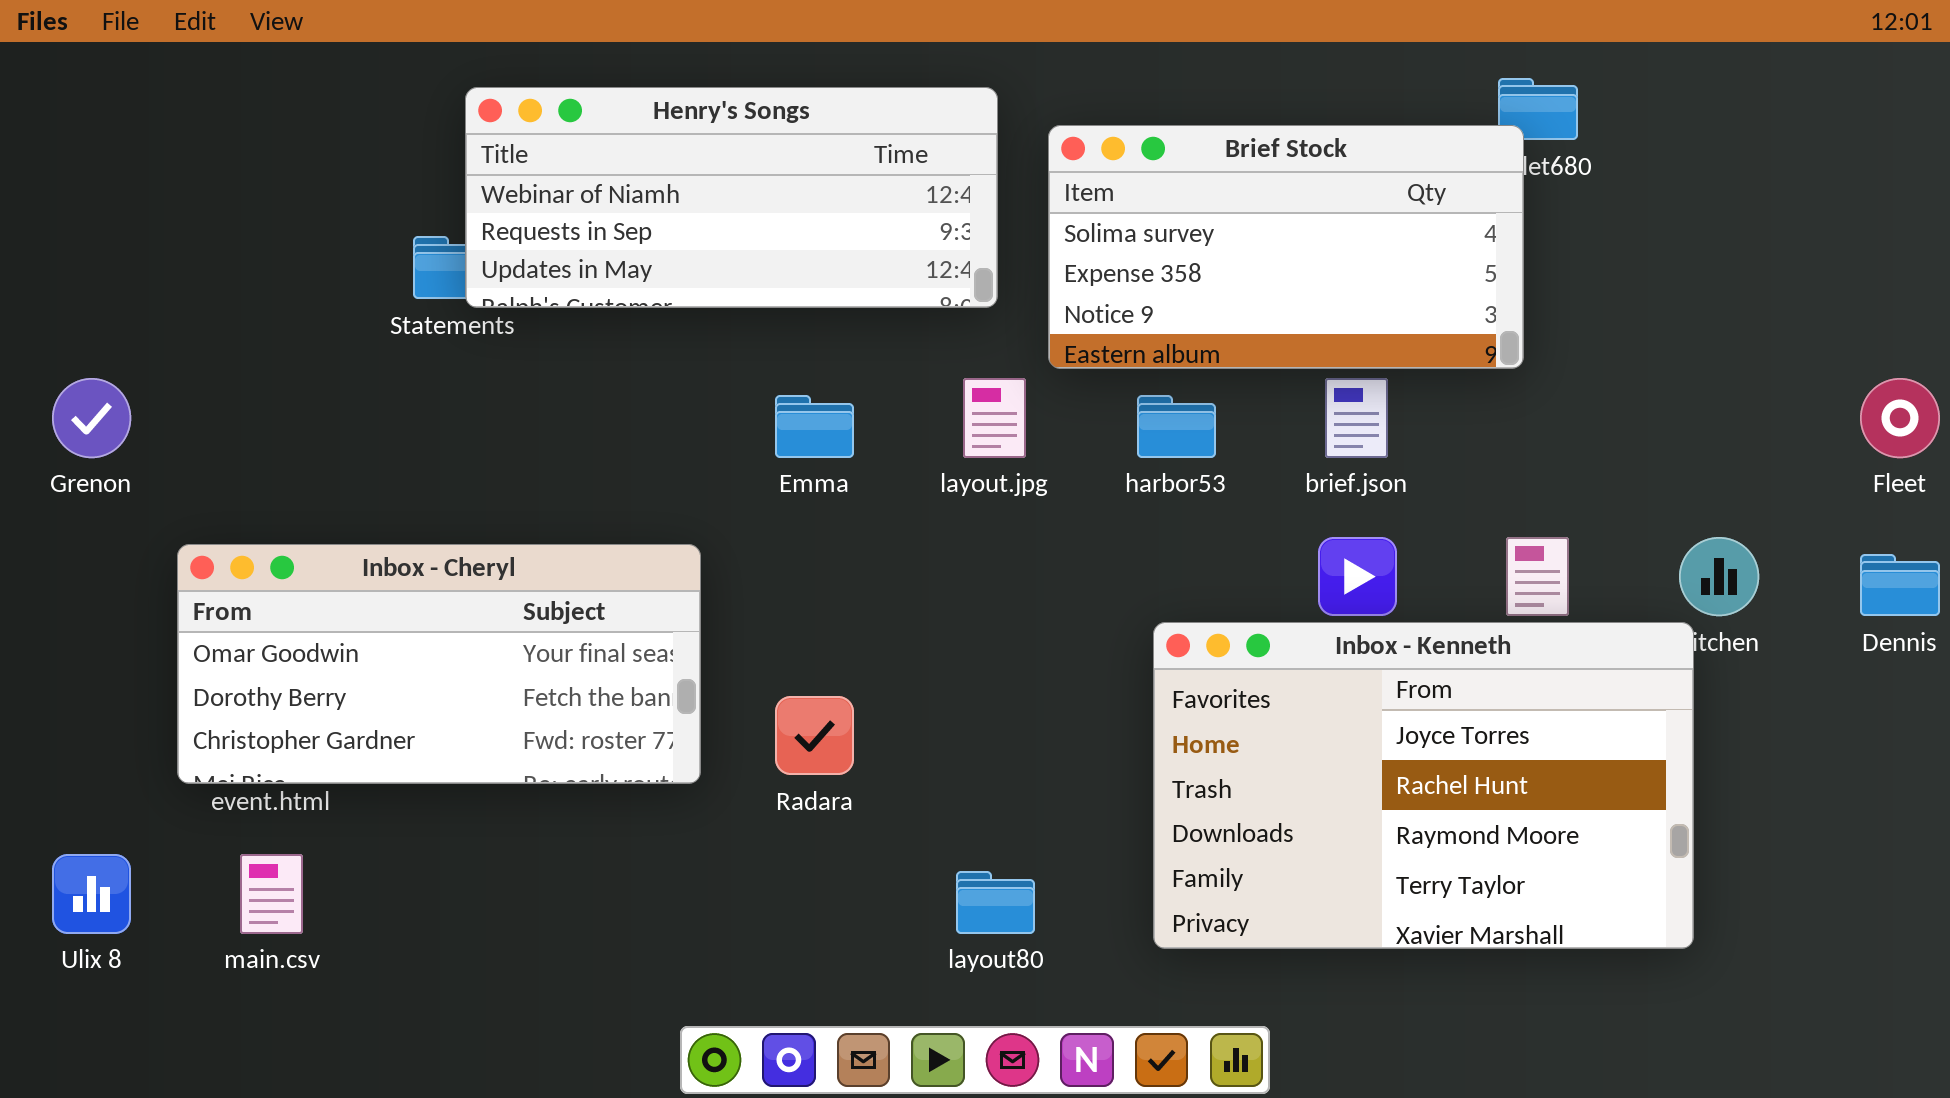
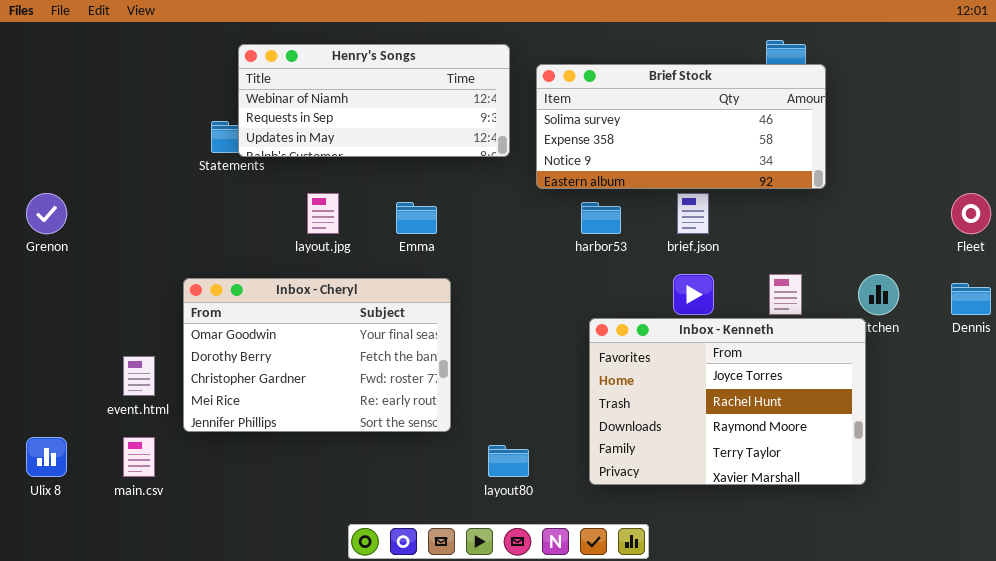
Brief Stock: [1048,125,1524,369] -> [536,64,826,189], resized
layout.jpg: [963,378,1026,458] -> [307,193,339,234], moved
Inbox - Cheryl: [177,544,701,784] -> [183,278,451,432], moved, resized

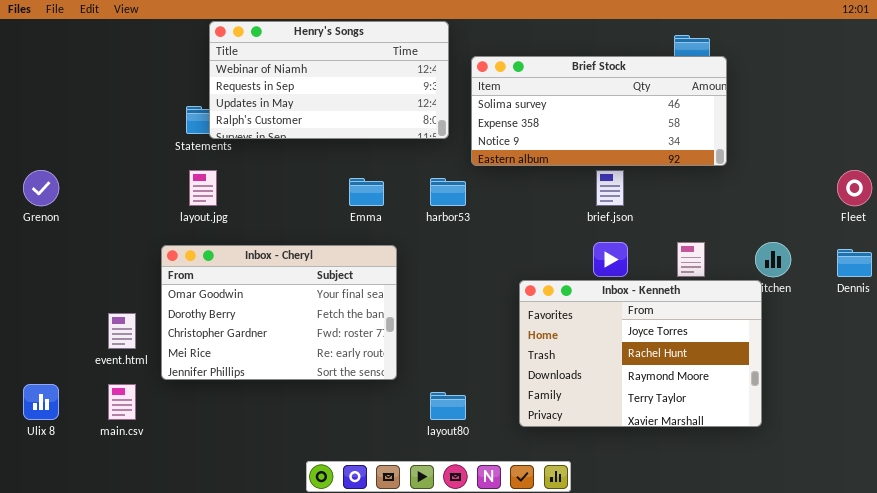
Henry's Songs: [238,44,510,157] -> [209,21,449,139], resized
layout.jpg: [307,193,339,234] -> [189,170,217,206], moved
harbor53: [581,202,621,234] -> [430,178,466,206], moved

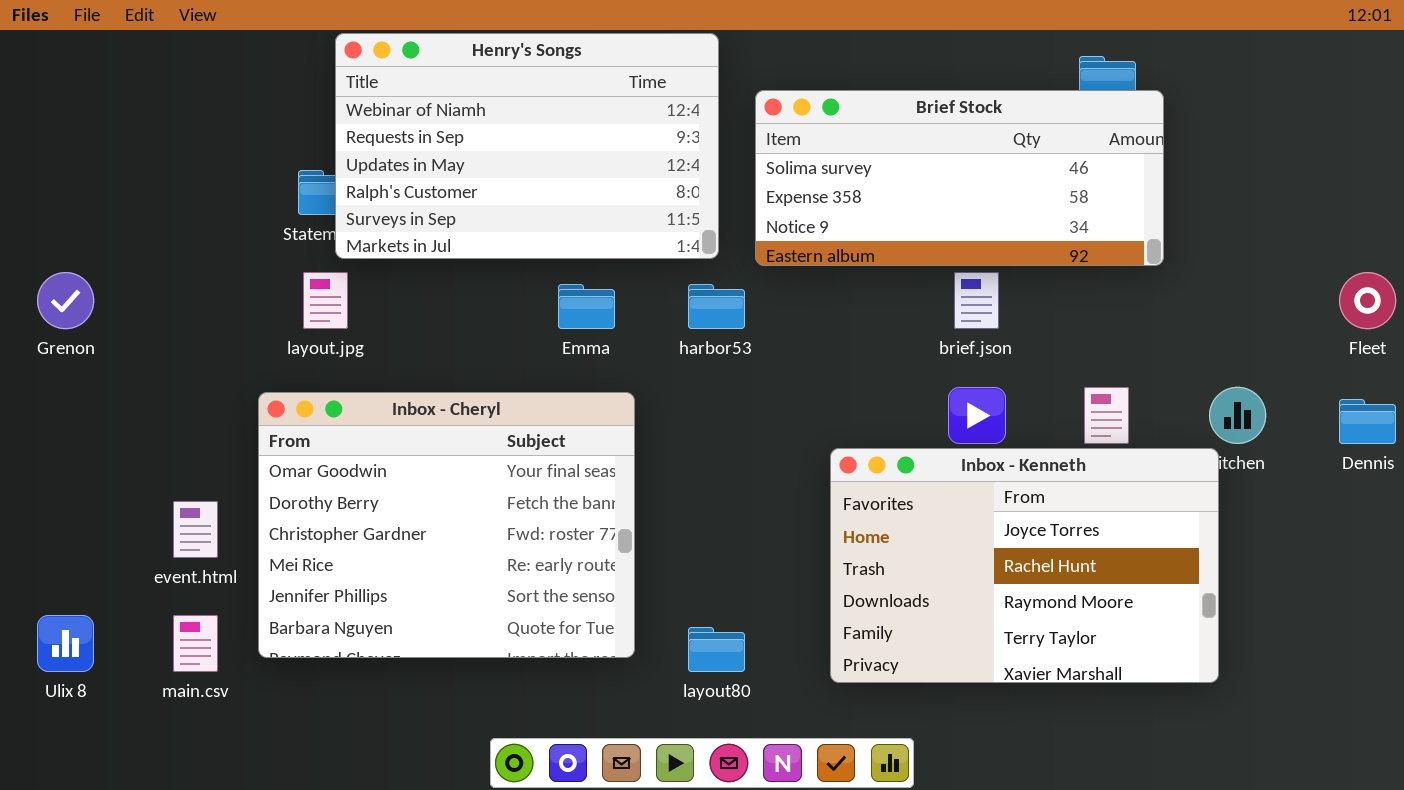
Henry's Songs: [209,21,449,139] -> [335,33,719,259], resized
Inbox - Cheryl: [161,245,397,380] -> [258,392,635,658], resized

